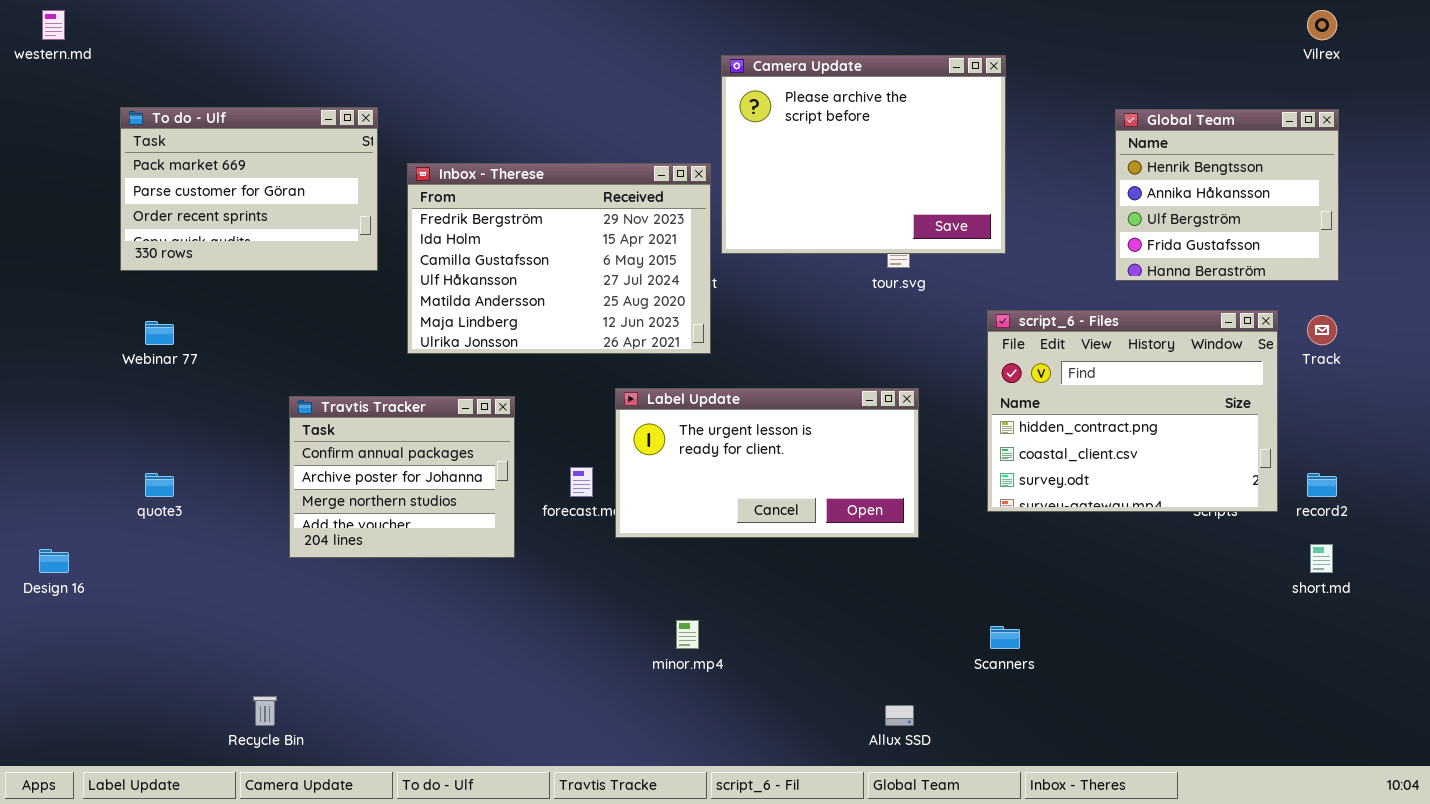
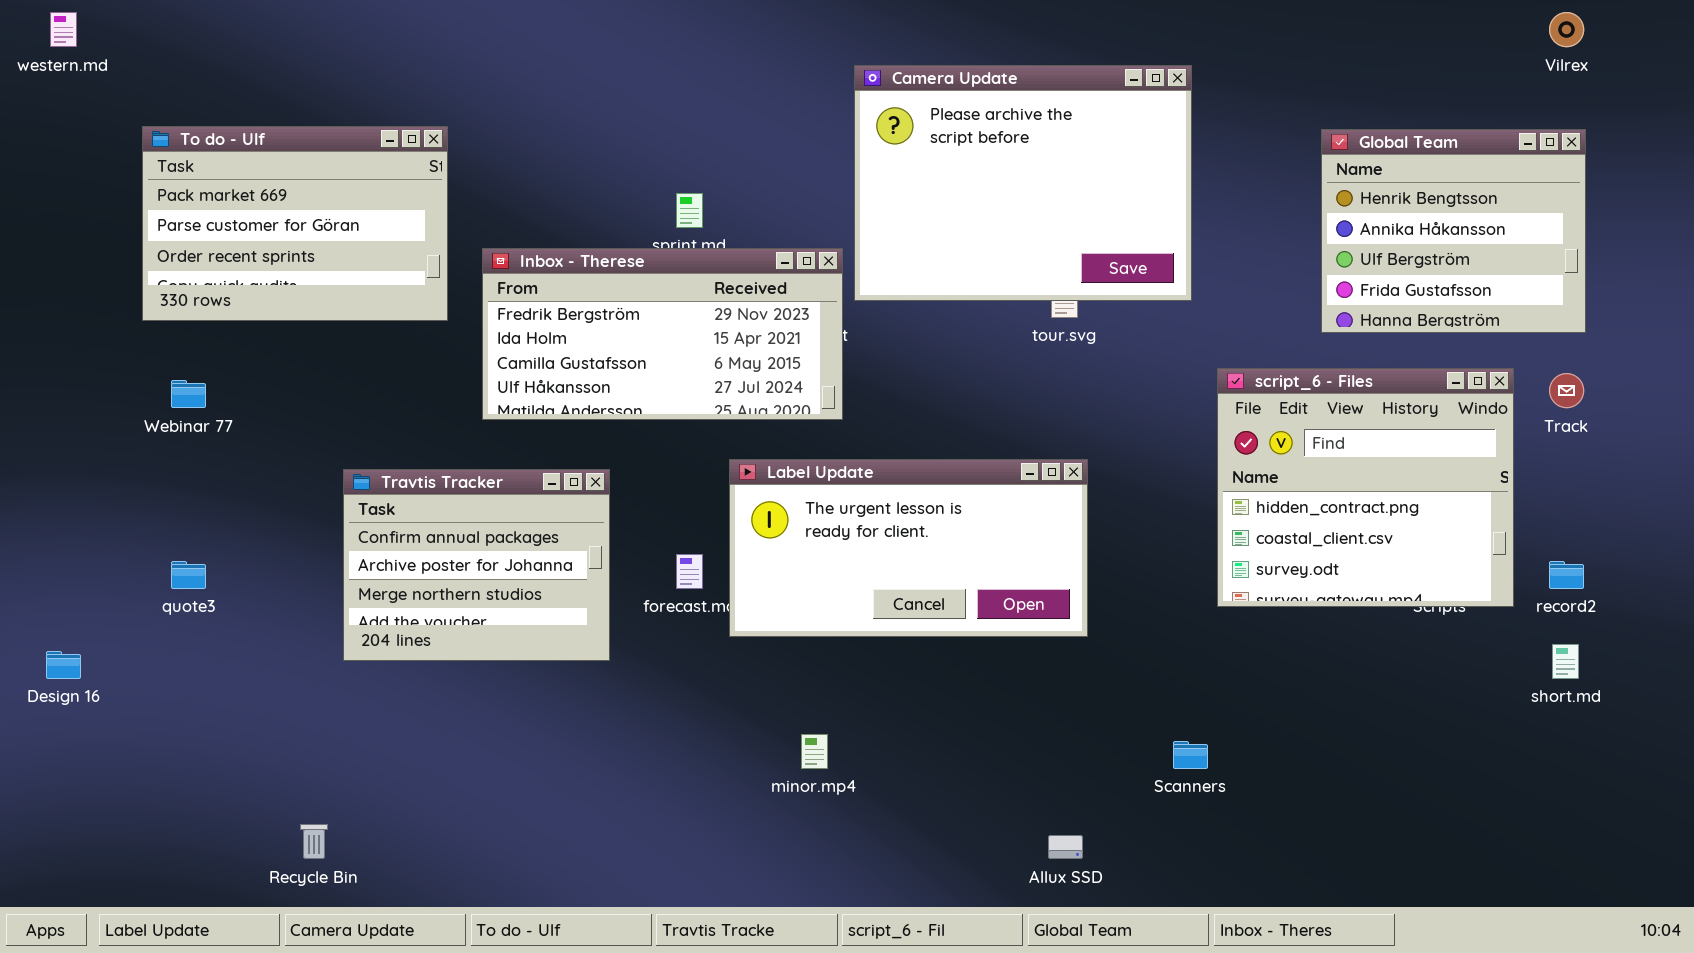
Inbox - Therese: [407,163,711,354] -> [482,248,843,420], resized
script_6 - Files: [987,310,1278,512] -> [1217,368,1514,607], resized

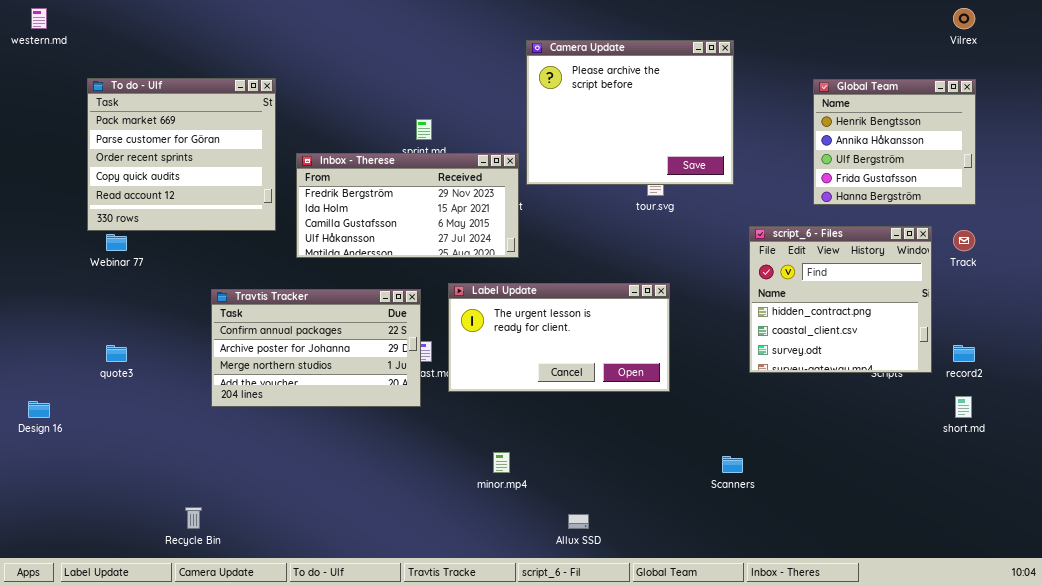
To do - Ulf: [142,126,448,321] -> [87,78,276,231], resized
Travtis Tracker: [343,469,610,661] -> [211,289,421,407], resized
Allux SSD: [1048,835,1083,859] -> [568,514,589,529], moved

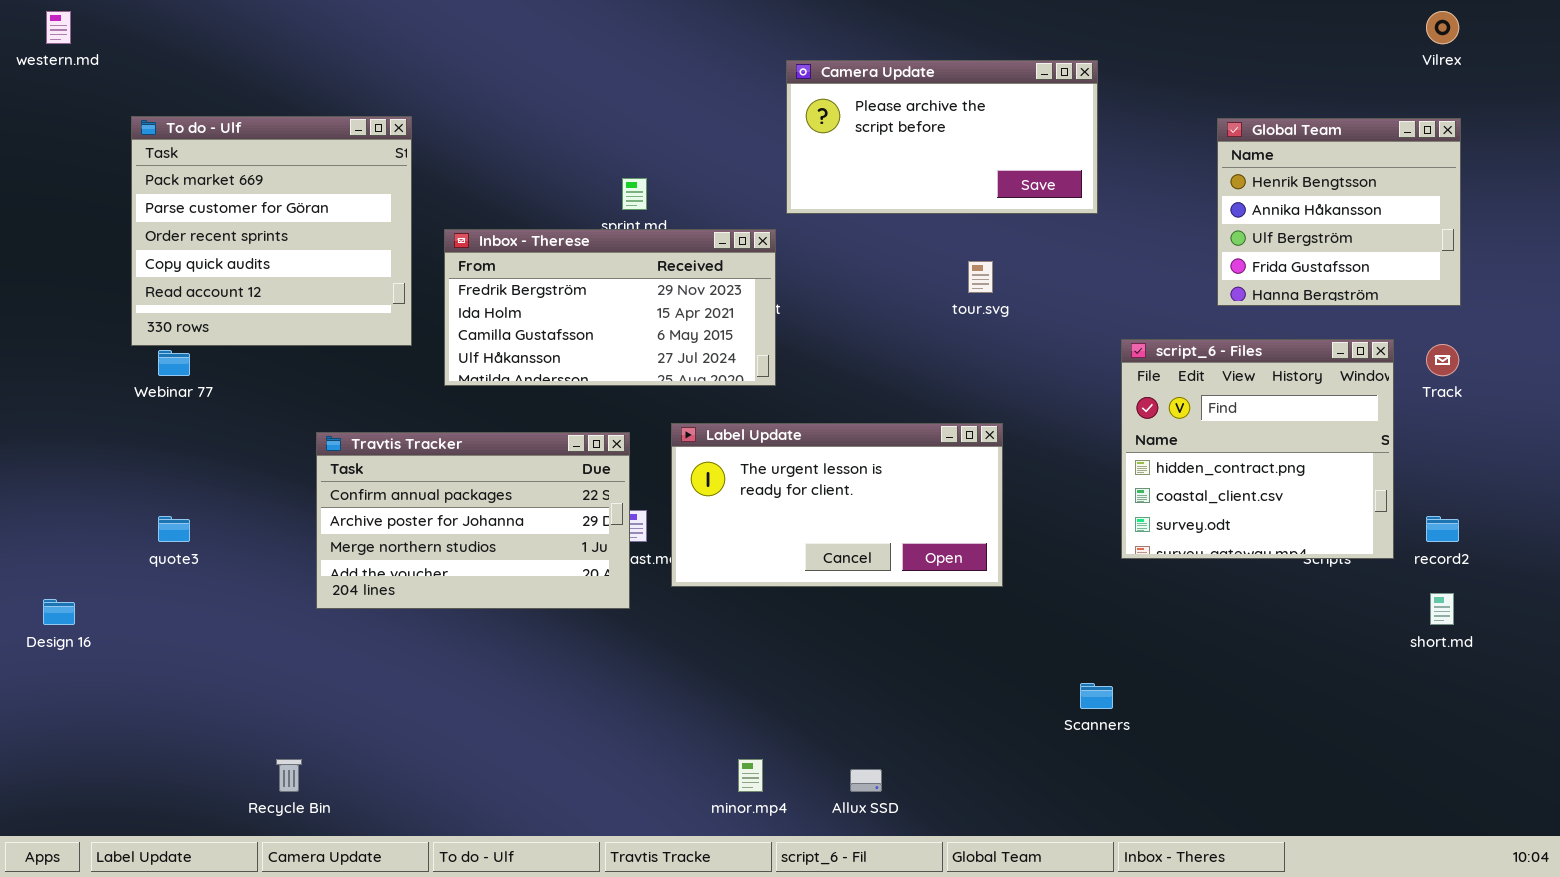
Camera Update: [526,40,734,185] -> [786,60,1098,214], resized
minor.mp4: [493,452,510,473] -> [738,759,763,792], moved

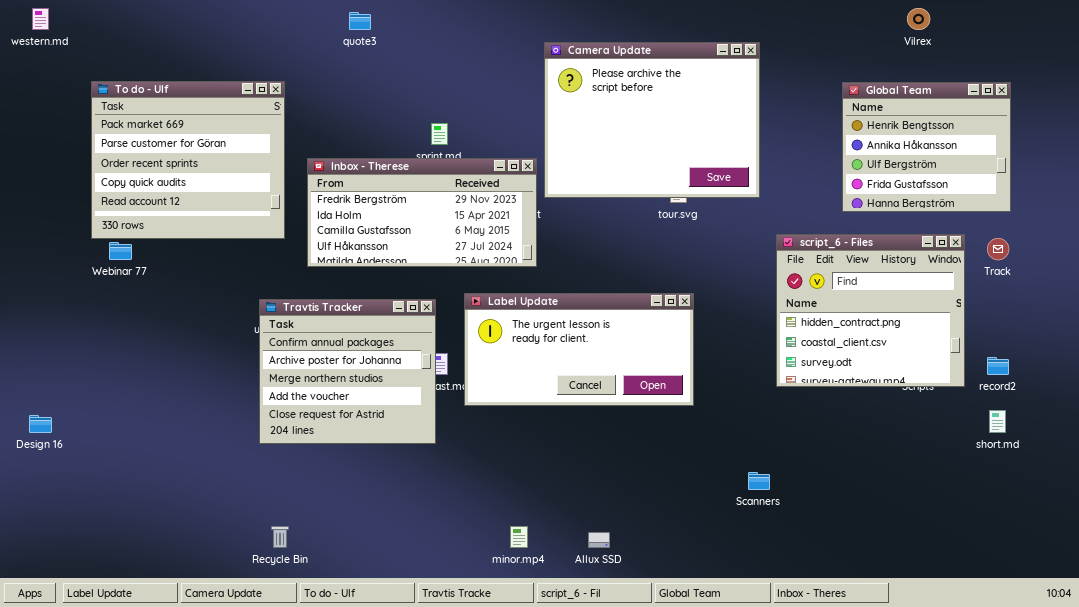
Vilrex: [1426,11,1459,44] -> [907,8,930,30], moved
Camera Update: [786,60,1098,214] -> [544,42,760,198], resized
Travtis Tracker: [316,432,630,609] -> [259,299,436,444], resized
quote3: [158,516,190,542] -> [349,12,371,30], moved
Recycle Bin: [276,759,302,792] -> [271,526,289,548], moved

